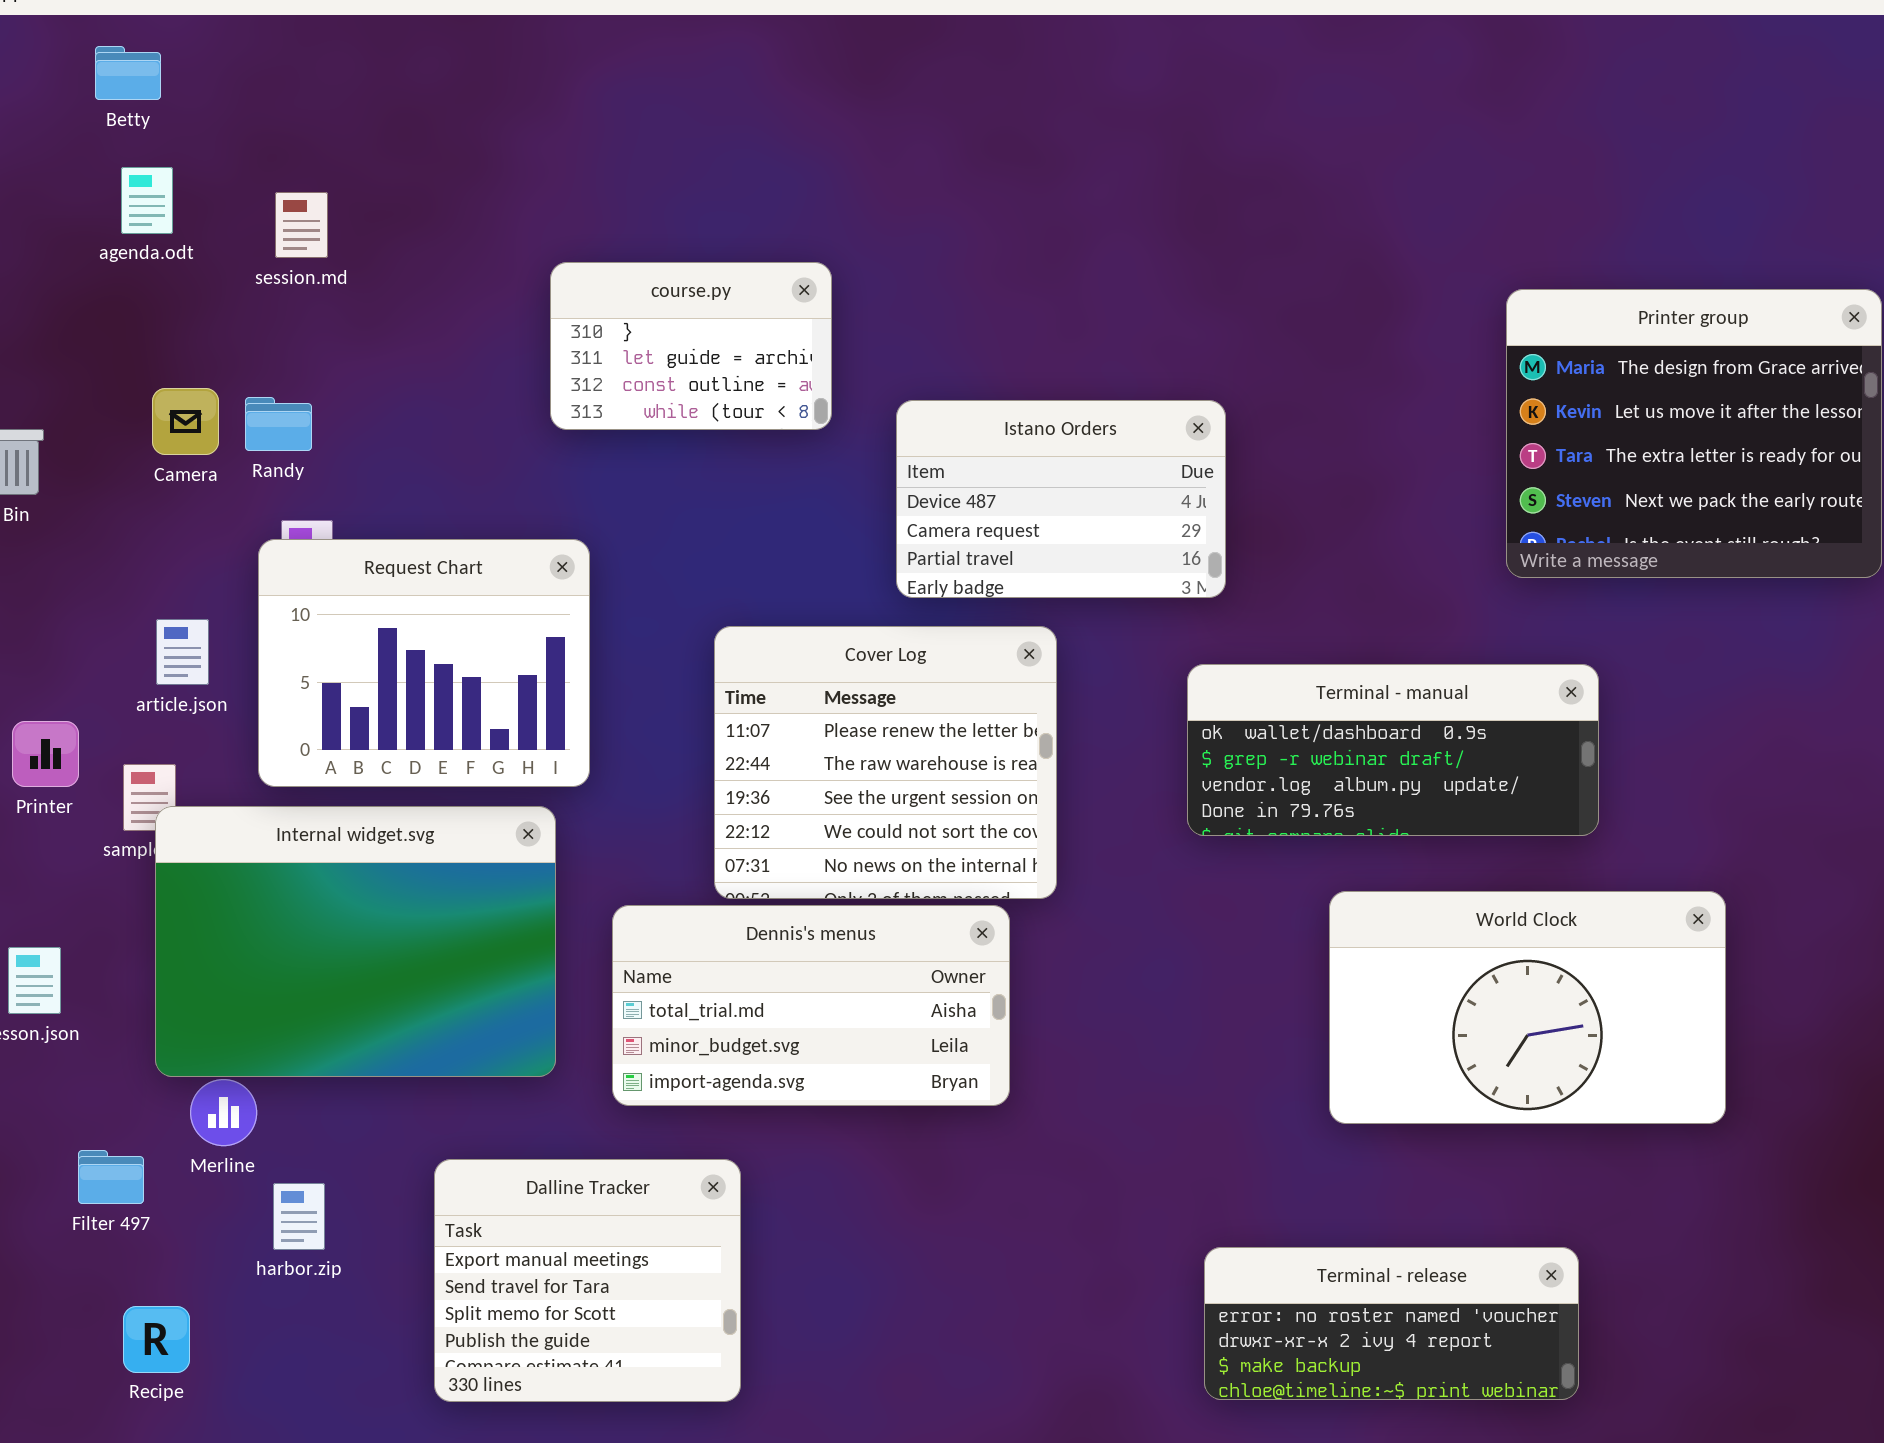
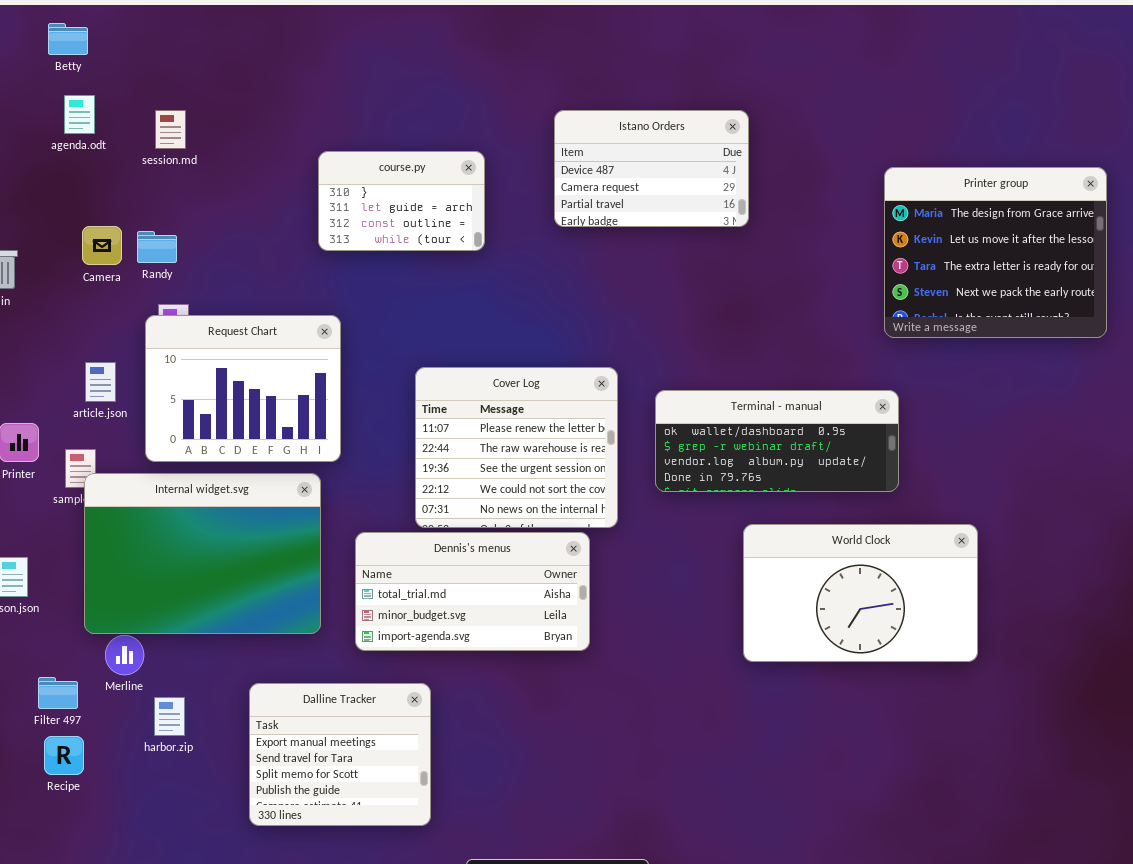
Istano Orders: [896,400,1226,598] -> [554,110,749,227], moved
Terminal - manual: [1187,664,1599,836] -> [655,390,899,492], moved
World Clock: [1329,891,1726,1124] -> [743,524,978,662], moved
Terminal - release: [1204,1247,1579,1400] -> none, closed
Recipe: [123,1306,190,1373] -> [44,736,84,775], moved

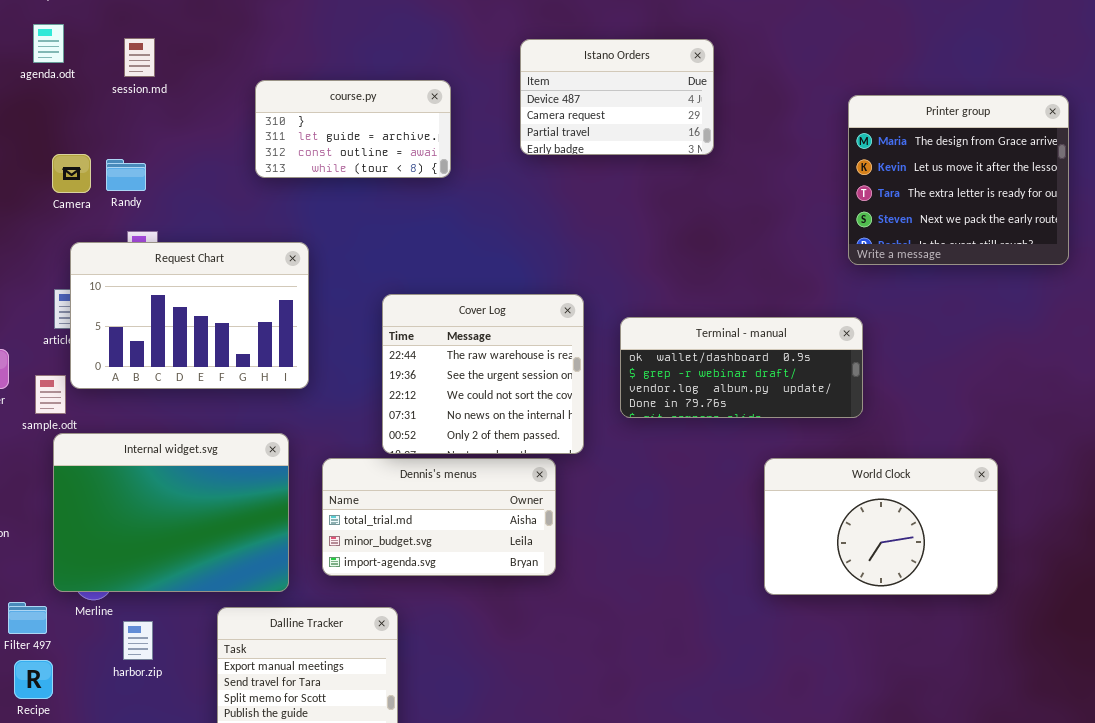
course.py: [318,151,485,251] -> [255,80,451,178], resized
Request Chart: [145,315,341,462] -> [70,242,309,389], resized
Cover Log: [415,367,618,528] -> [382,294,584,454], scrolled down 1 row
Internal widget.svg: [84,473,321,634] -> [53,433,289,592], moved
World Clock: [743,524,978,662] -> [764,458,998,595], moved

